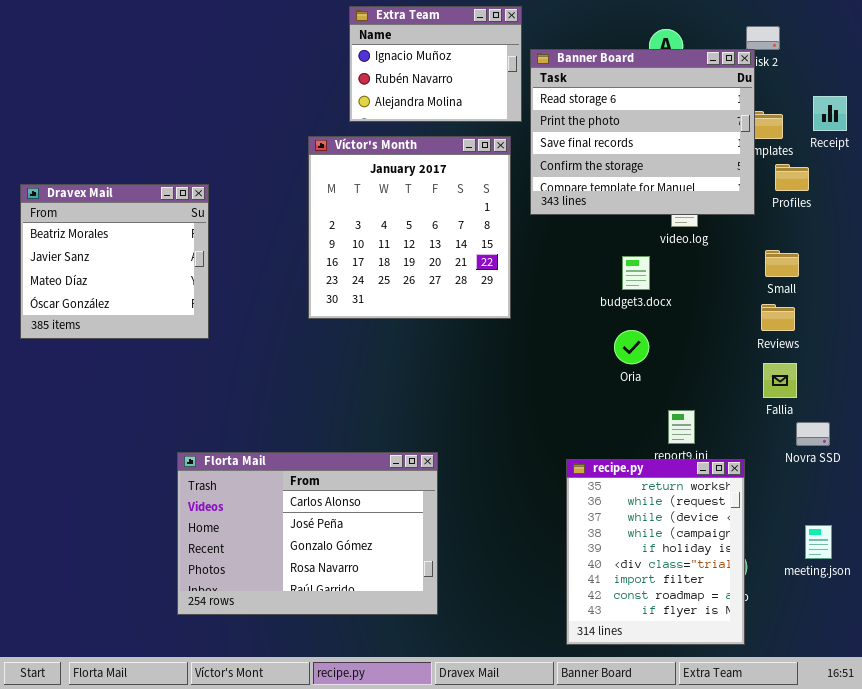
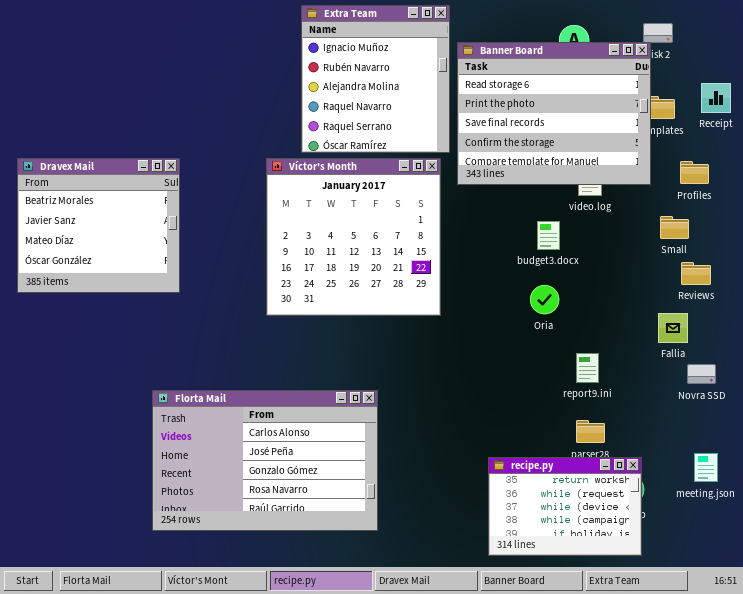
Extra Team: [349,6,522,122] -> [301,5,450,153], resized
Víctor's Month: [308,136,511,319] -> [266,158,441,316], moved
Profiles: [775,164,809,191] -> [680,161,709,184], moved
Reviews: [761,304,795,331] -> [681,262,711,285], moved
recipe.py: [566,459,745,645] -> [488,457,642,556], resized

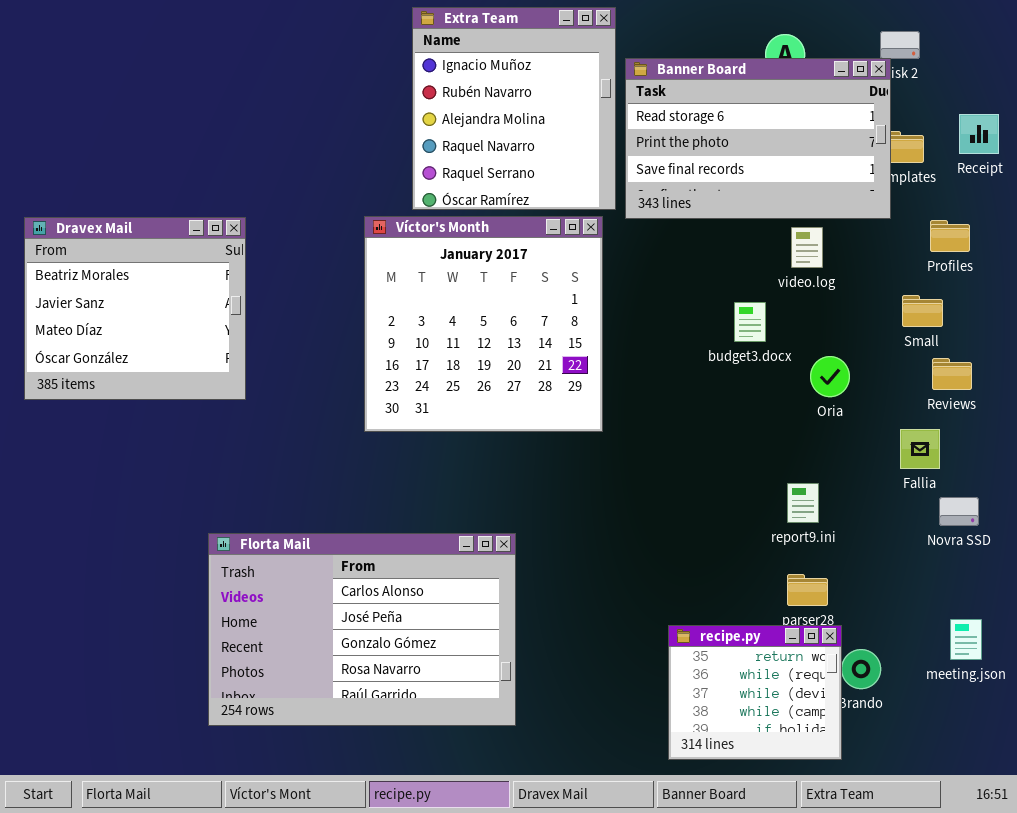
Banner Board: [457,42,651,185] -> [625,58,891,219], resized
Oria: [530,285,559,314] -> [810,356,850,397], moved
recipe.py: [488,457,642,556] -> [668,625,842,760], resized

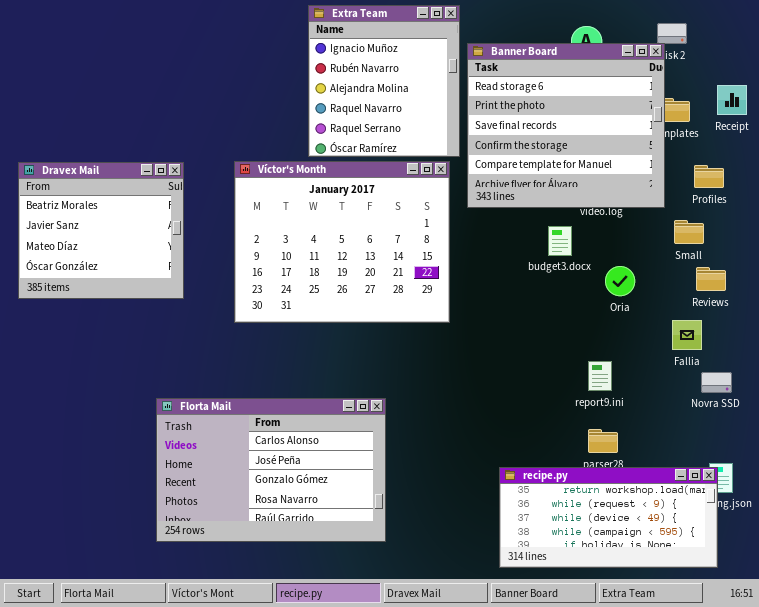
Banner Board: [625,58,891,219] -> [467,43,665,208], resized
Víctor's Month: [364,216,603,432] -> [234,161,450,323], resized
recipe.py: [668,625,842,760] -> [499,467,718,568], resized

